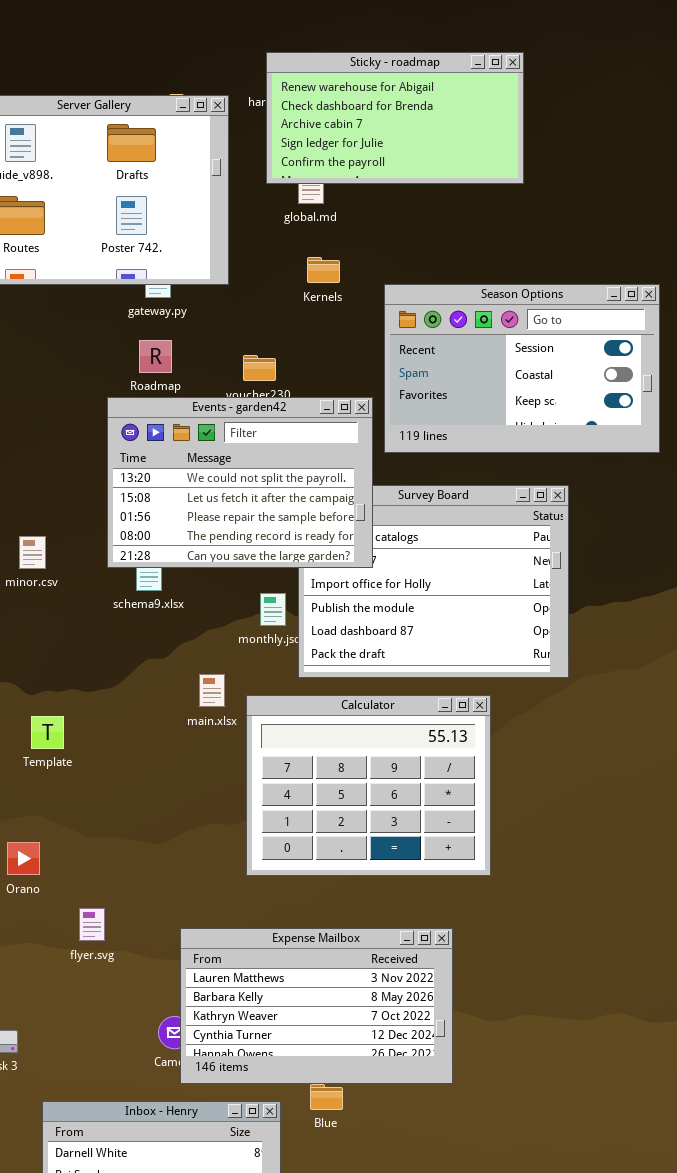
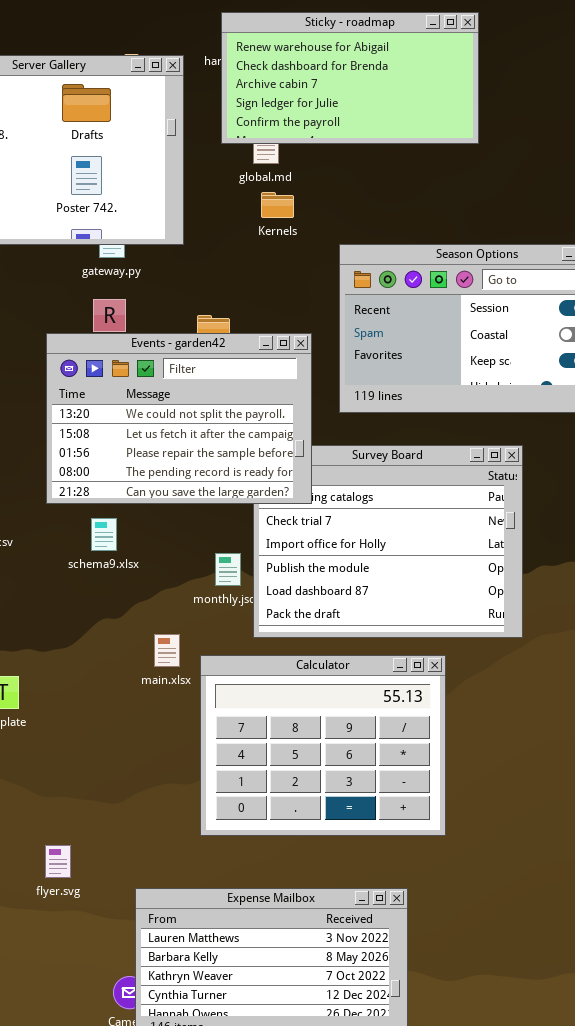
Kernels: [307,257,340,283] -> [261,192,294,218], moved
Events - garden42: [107,397,373,568] -> [46,333,312,504], moved
flyer.svg: [79,908,105,941] -> [45,845,71,878], moved

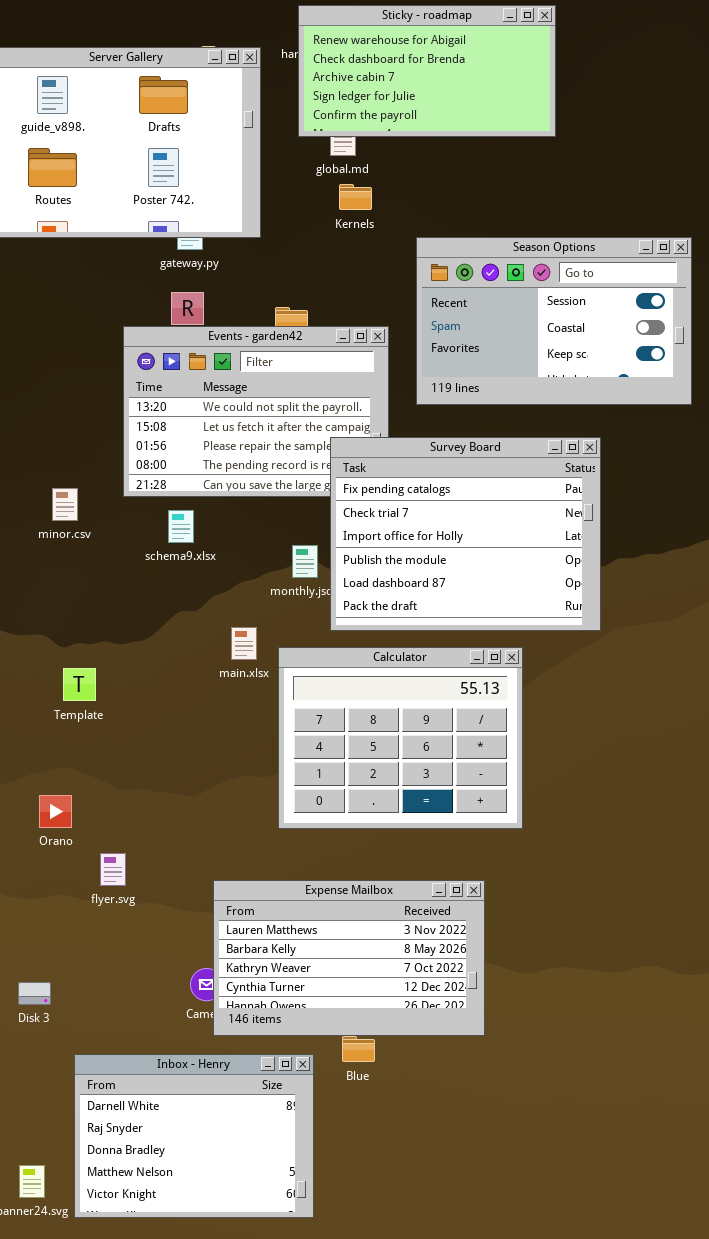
Survey Board: [253,445,523,638] -> [330,437,601,631], raised
flyer.svg: [45,845,71,878] -> [100,853,126,886], moved

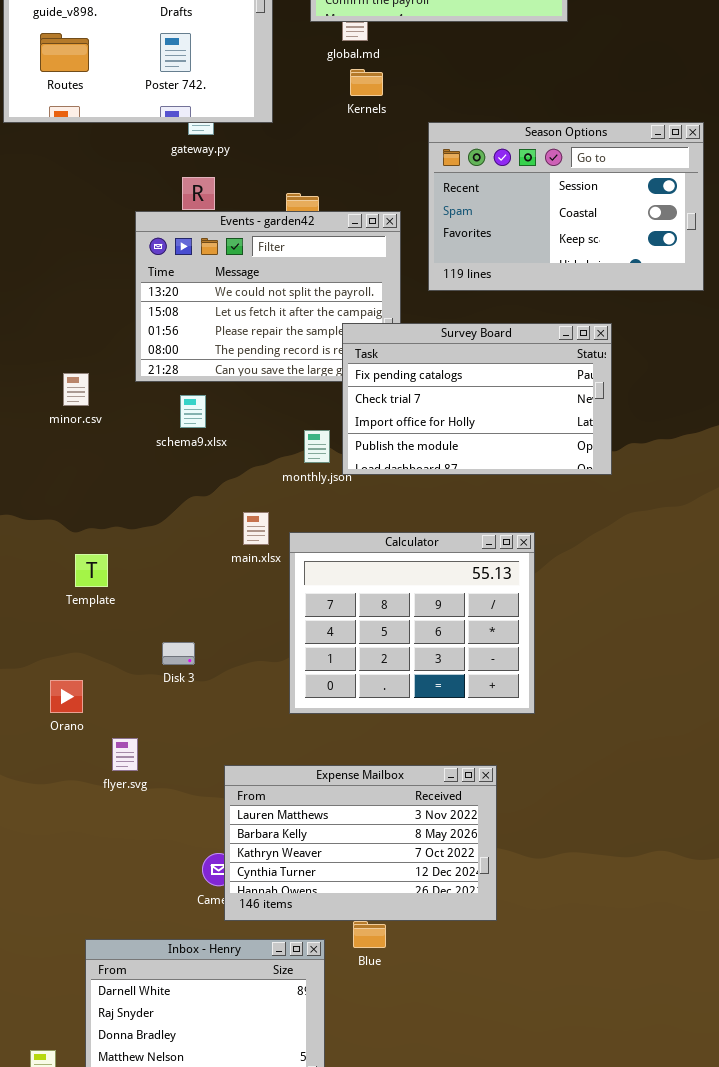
Survey Board: [330,437,601,631] -> [342,323,612,475], resized
Disk 3: [18,982,51,1005] -> [162,642,195,665], moved

